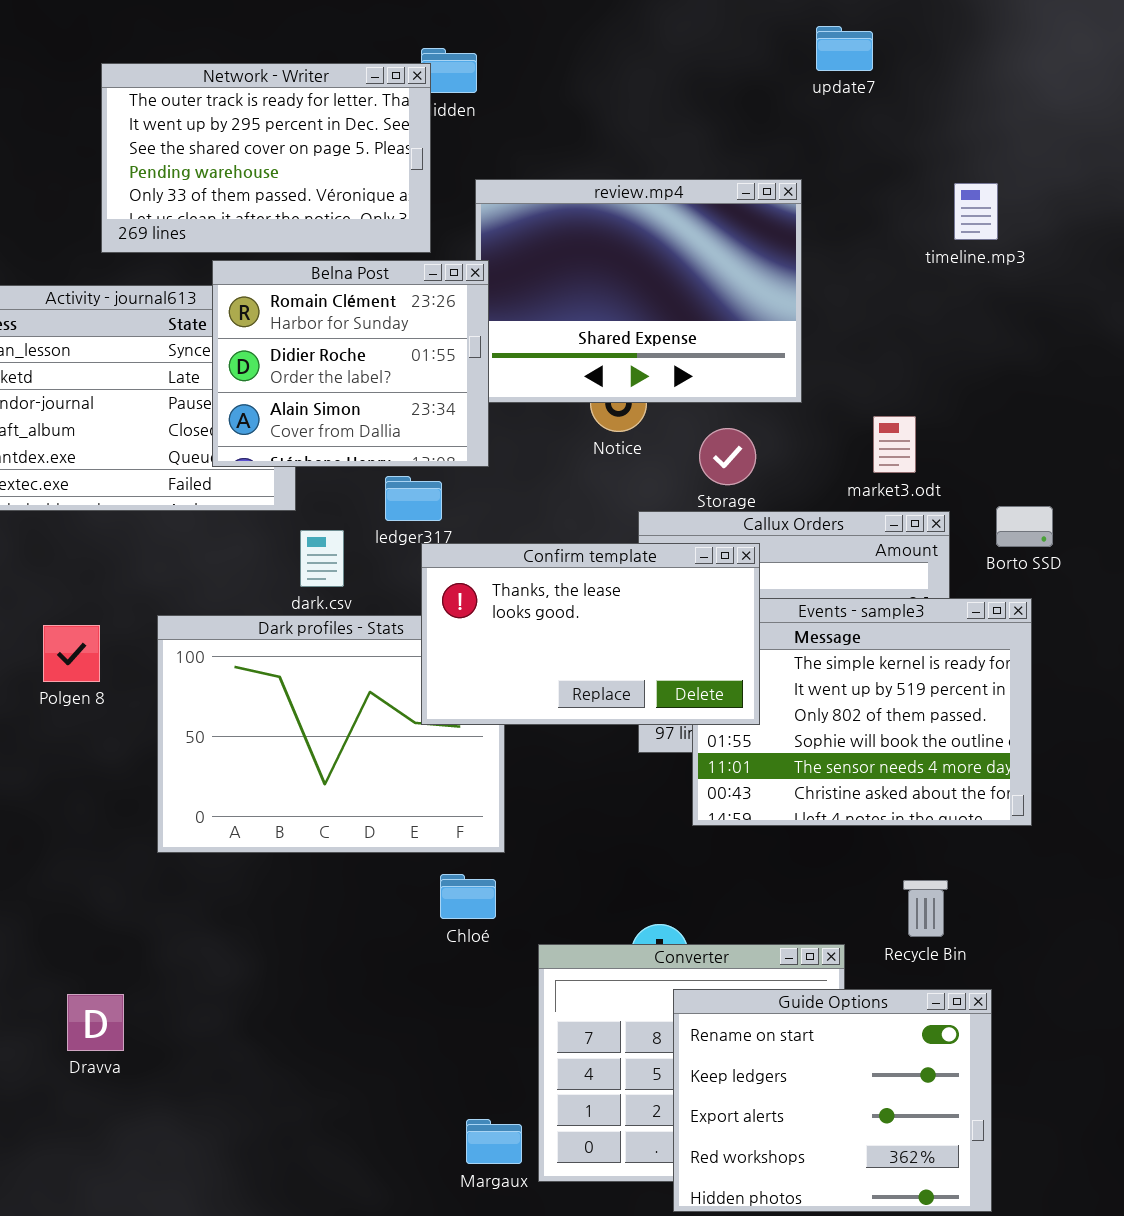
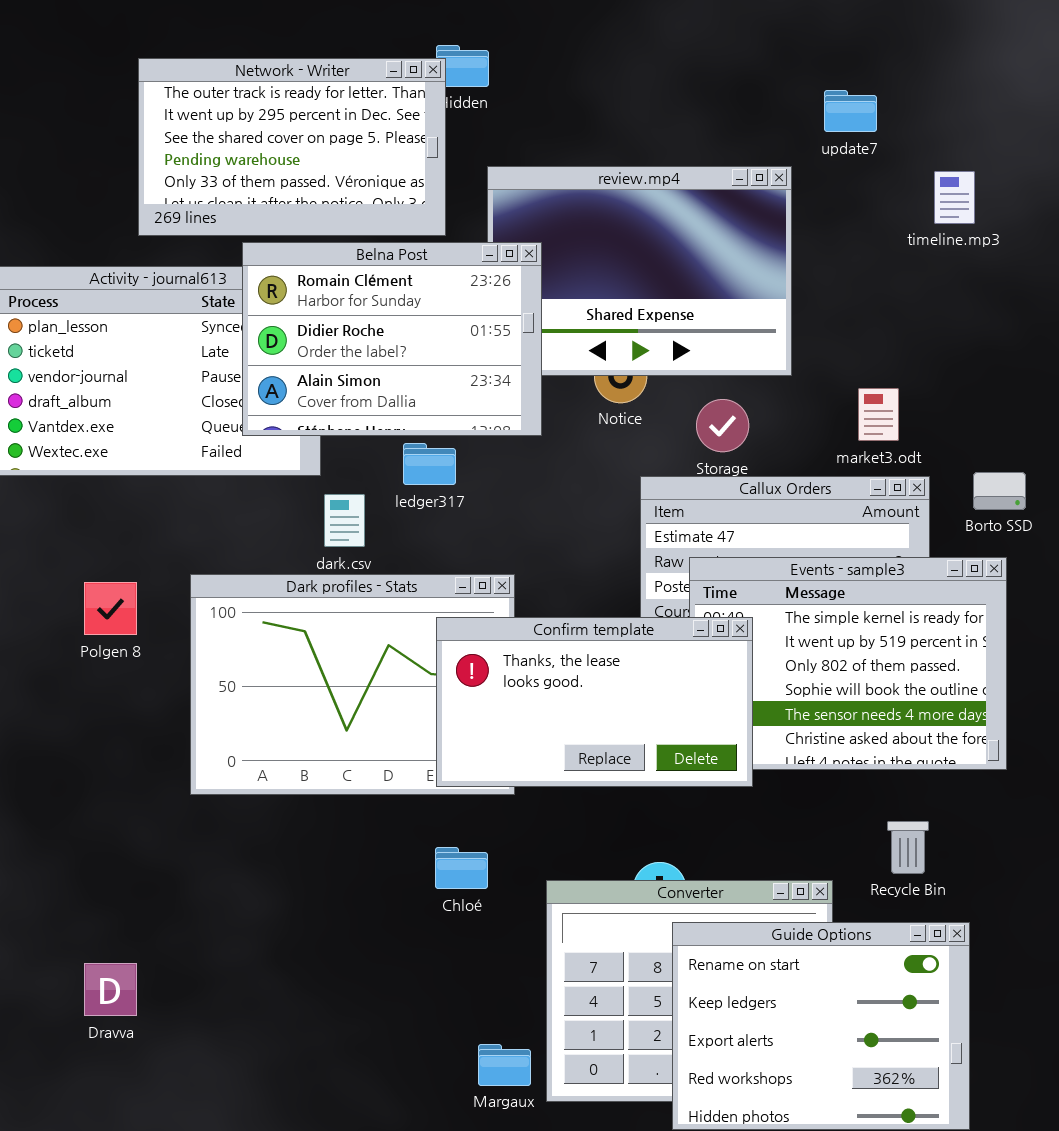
update7: [816,26,873,71] -> [824,90,877,132], moved
Belna Post: [212,260,489,467] -> [242,242,542,436], resized
Confirm template: [421,543,760,725] -> [436,617,753,787], moved
Chloé: [440,874,496,919] -> [435,847,488,889], moved
Dravva: [67,994,124,1051] -> [84,963,137,1016], moved

